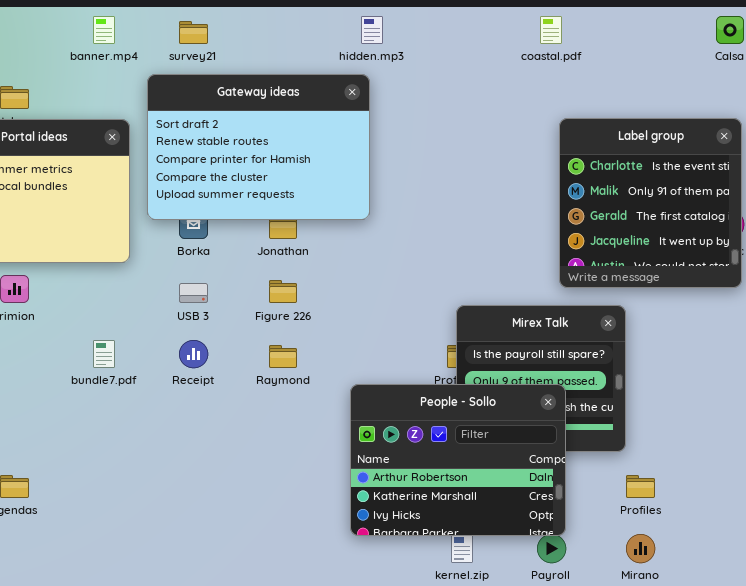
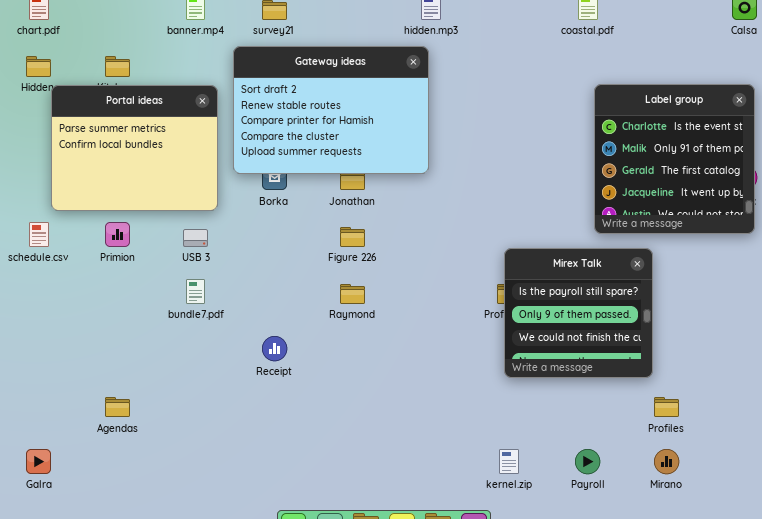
USB 3: [179,283,208,303] -> [183,229,208,247], moved
Receipt: [179,340,208,368] -> [262,336,287,361], moved
People - Sollo: [350,384,566,536] -> none, closed

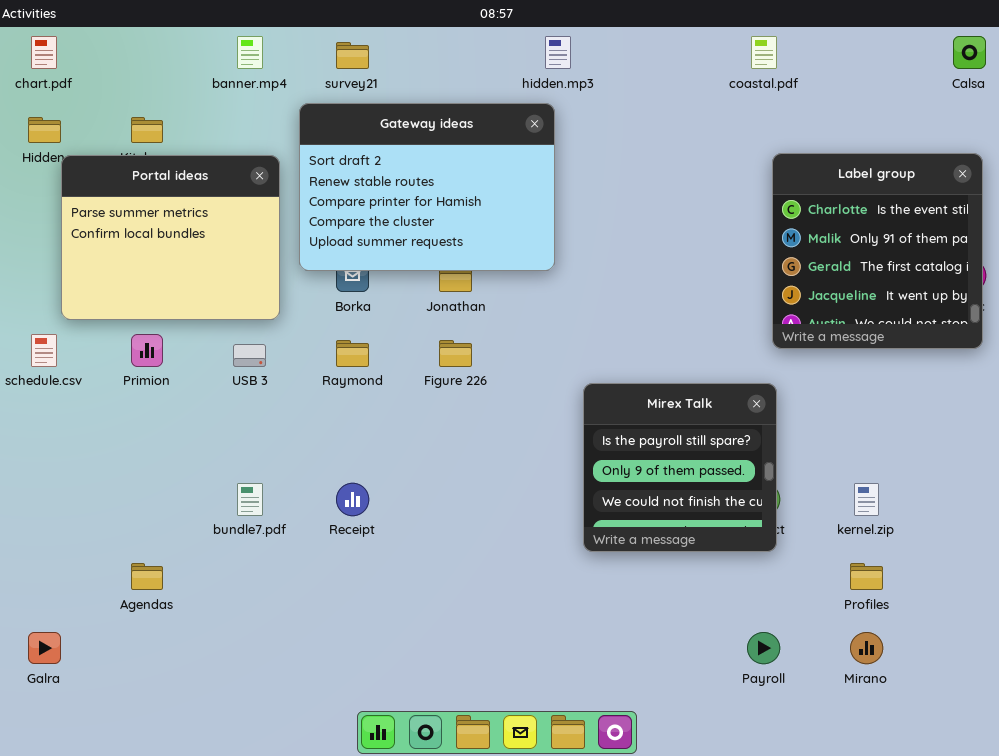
Mirex Talk: [504,248,653,378] -> [583,383,777,552], moved
bundle7.pdf: [186,279,205,304] -> [237,483,263,516], moved
Raymond: [340,284,365,304] -> [336,340,369,367], moved
kernel.zip: [499,449,519,474] -> [854,483,879,516], moved

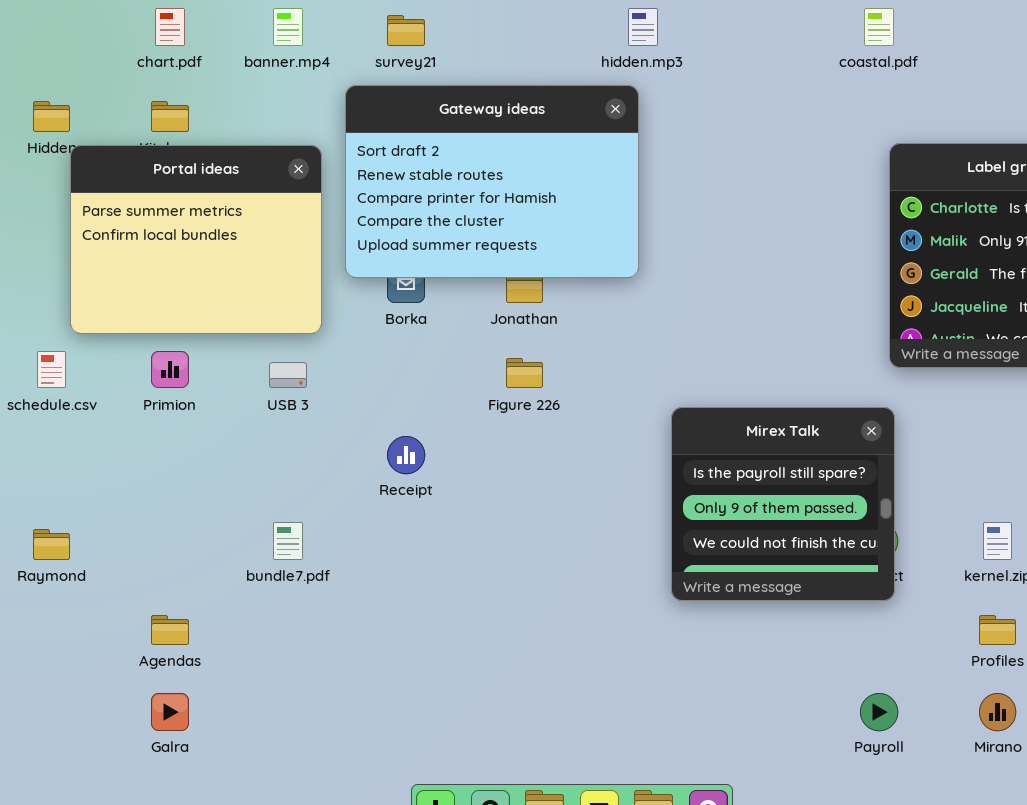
chart.pdf: [31,36,57,69] -> [155,8,185,46], moved
Raymond: [336,340,369,367] -> [33,529,70,560], moved
Receipt: [336,483,369,516] -> [387,436,425,474], moved
Galra: [28,632,61,664] -> [151,693,189,731], moved

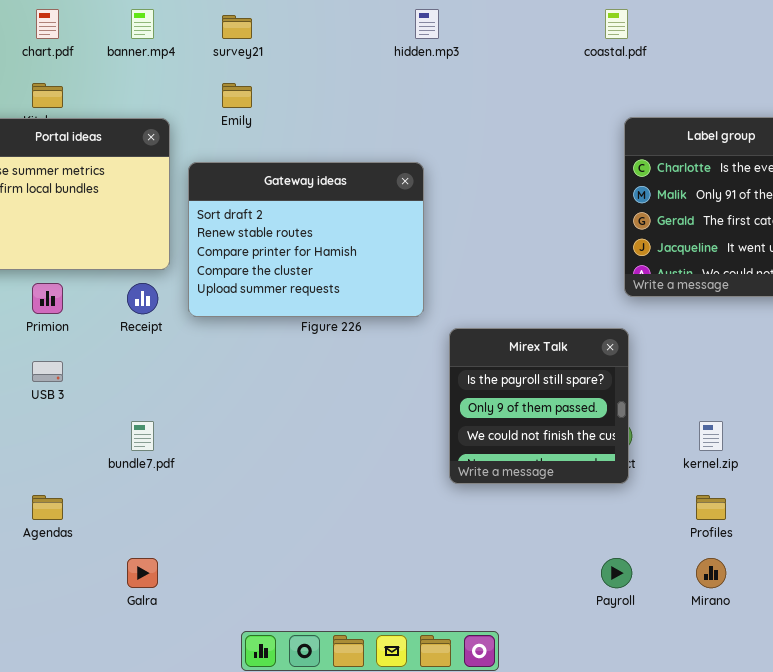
Gateway ideas: [345,85,639,278] -> [188,162,424,317], moved
USB 3: [269,362,307,388] -> [32,361,63,382], moved
Receipt: [387,436,425,474] -> [127,283,158,314], moved
Galra: [151,693,189,731] -> [127,558,158,588], moved

